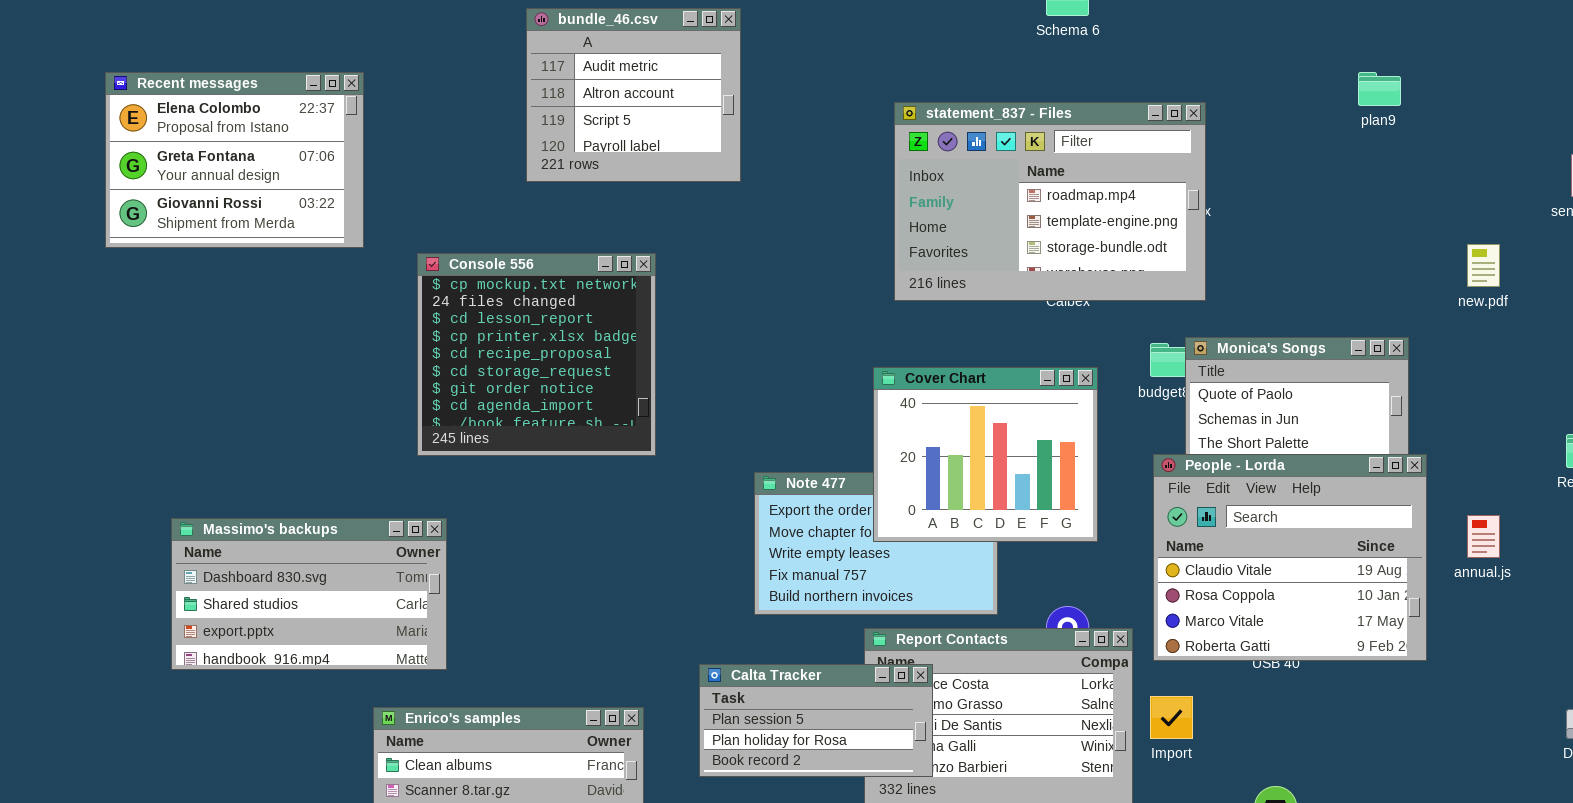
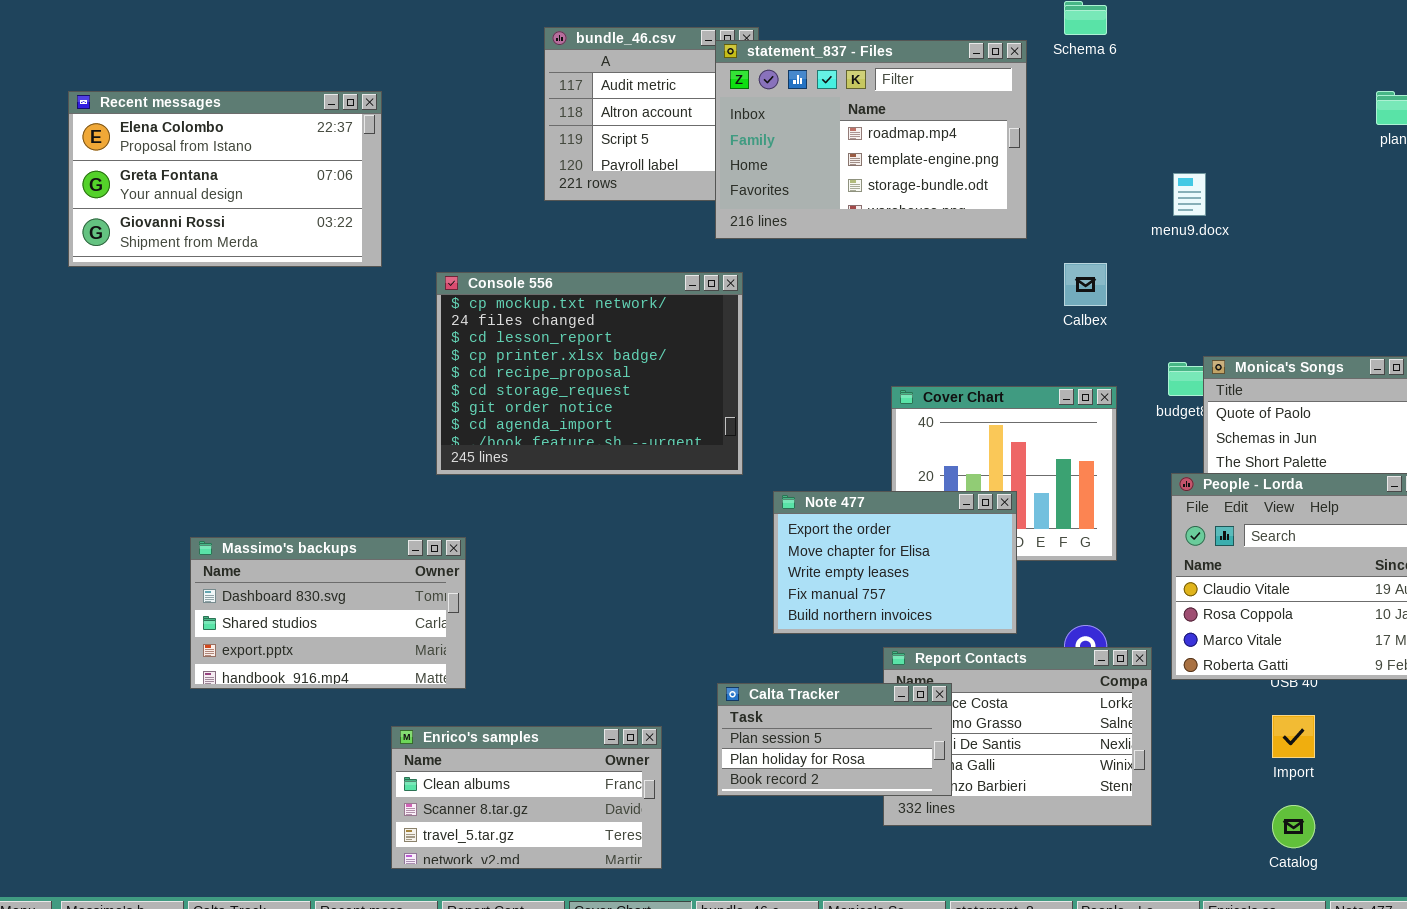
Recent messages: [105,72,364,248] -> [68,91,382,267], resized
statement_837 - Files: [894,102,1206,301] -> [715,40,1027,239], moved
Console 556: [417,253,656,456] -> [436,272,743,475], resized
Note 477: [754,472,998,615] -> [773,491,1017,634], raised
Import: [1150,696,1193,739] -> [1272,715,1315,758], moved

